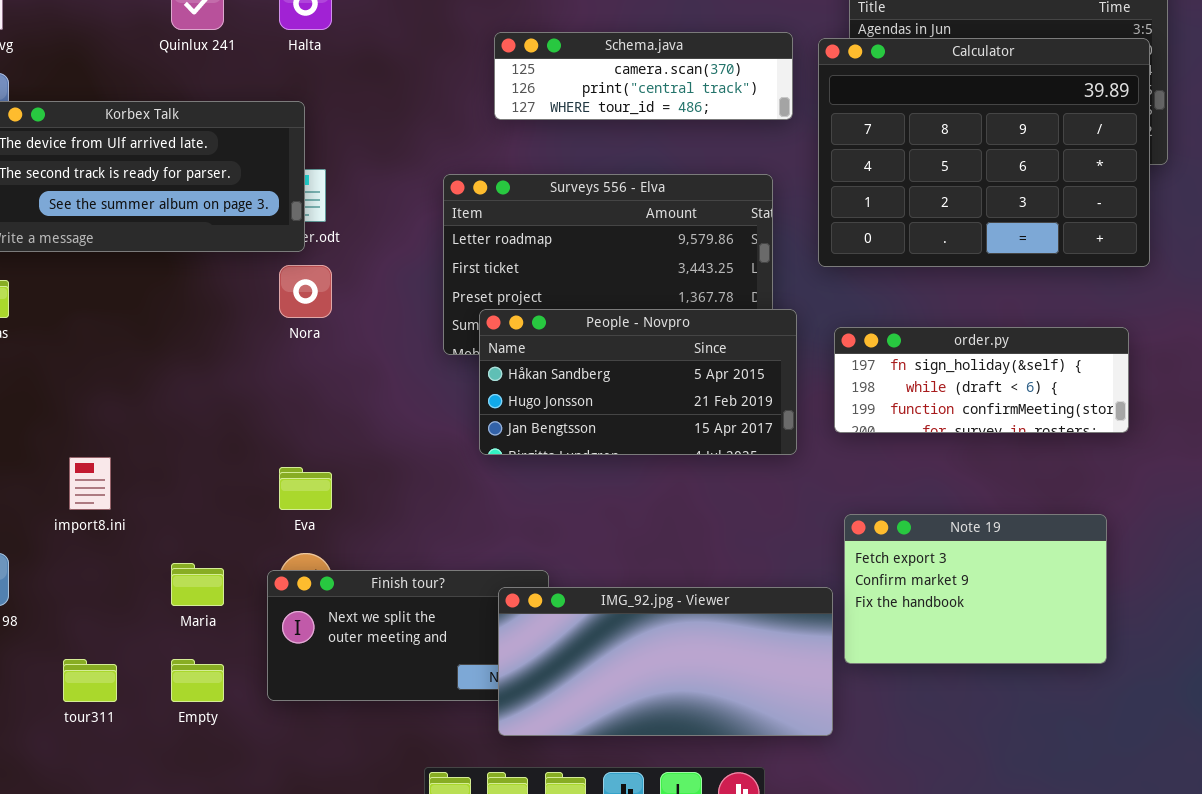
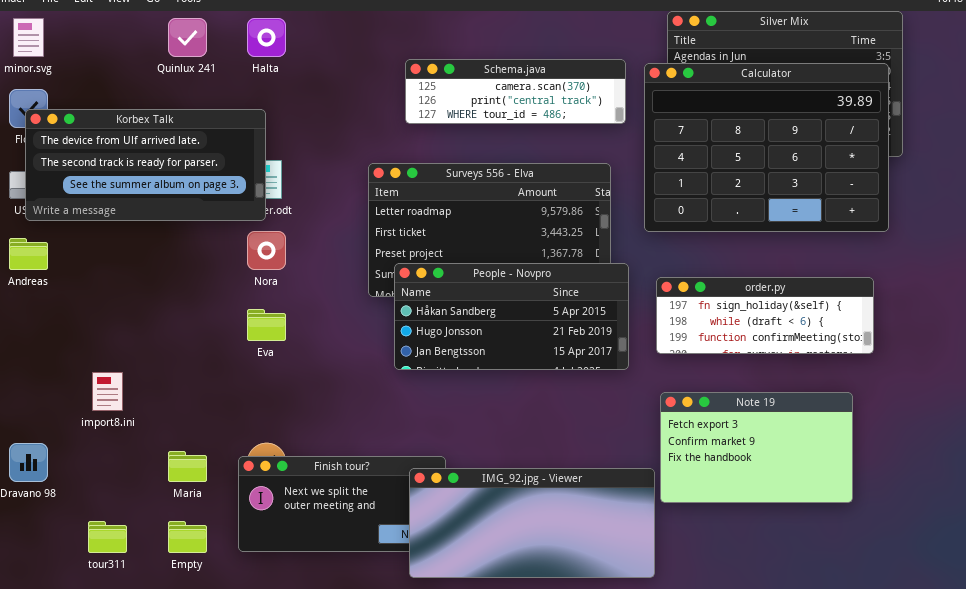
Eva: [279,467,332,510] -> [247,309,286,341], moved
Note 19: [844,514,1107,664] -> [660,392,853,503], moved

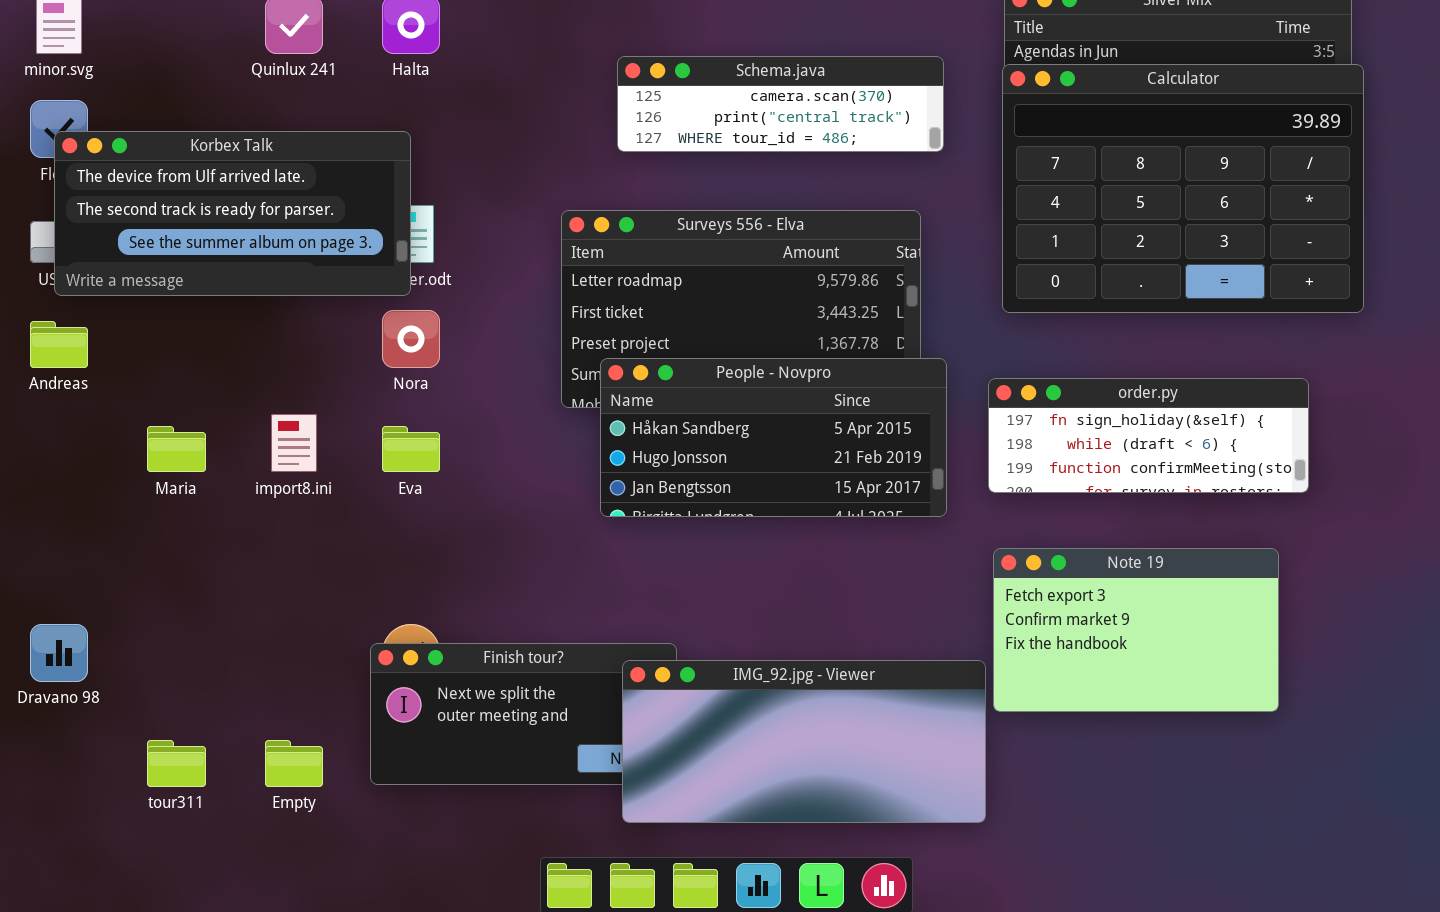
Calculator: [644,63,889,232] -> [1002,64,1364,313], moved
import8.ini: [92,372,123,411] -> [271,414,317,472], moved
Maria: [168,451,207,482] -> [147,426,206,472], moved

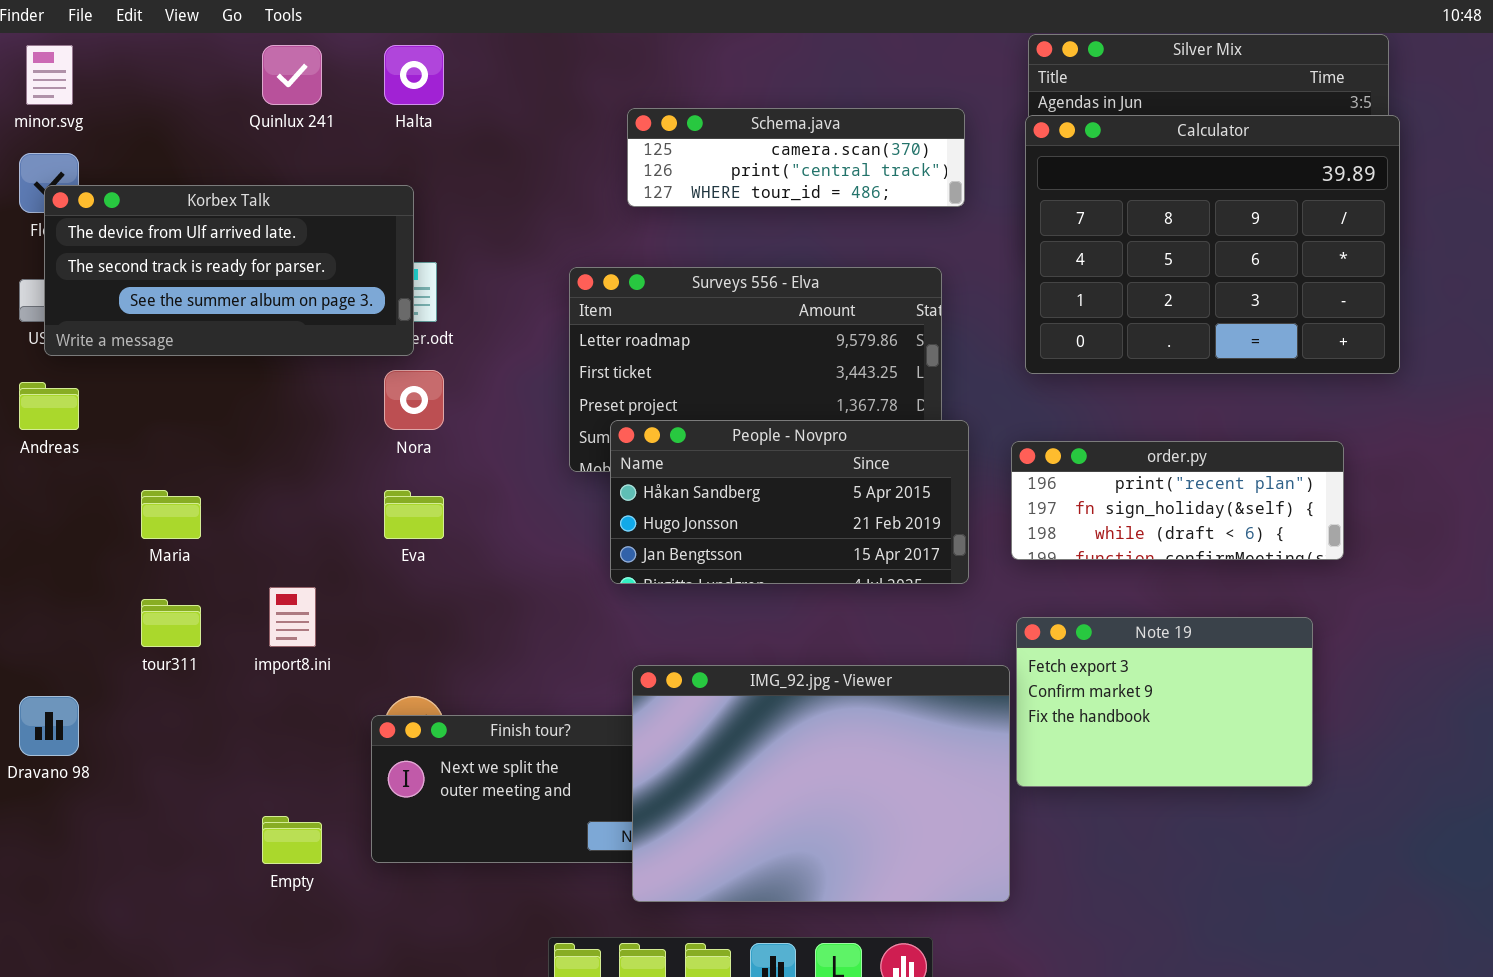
order.py: [988,378,1309,493] -> [1011,441,1344,560], scrolled up 1 row
import8.ini: [271,414,317,472] -> [269,587,316,647], moved
IMG_92.jpg - Viewer: [622,660,986,823] -> [632,665,1010,902], resized
tour311: [147,740,206,787] -> [141,599,201,647], moved

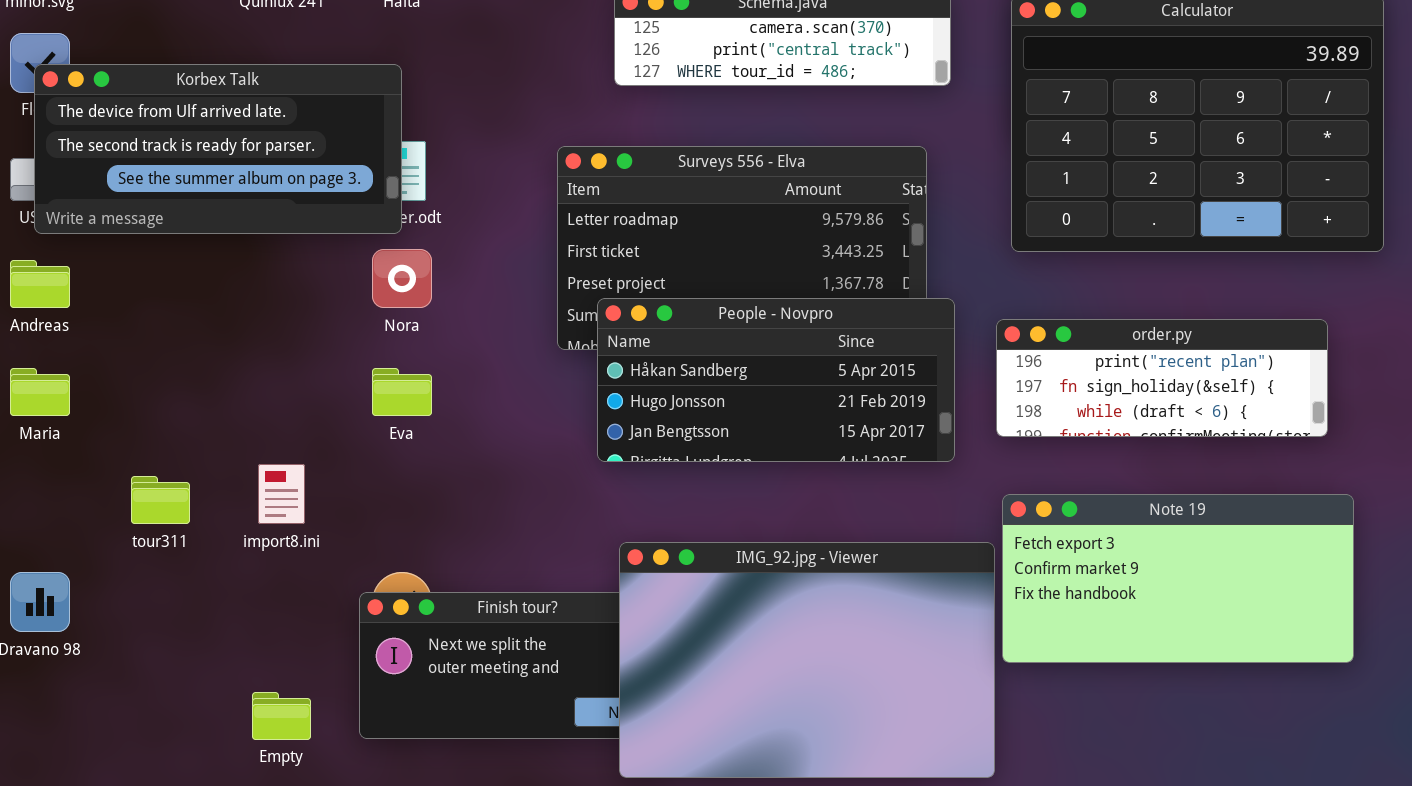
Maria: [141,490,201,539] -> [10,368,70,416], moved
Note 19: [1016,617,1313,787] -> [1002,494,1354,663], resized

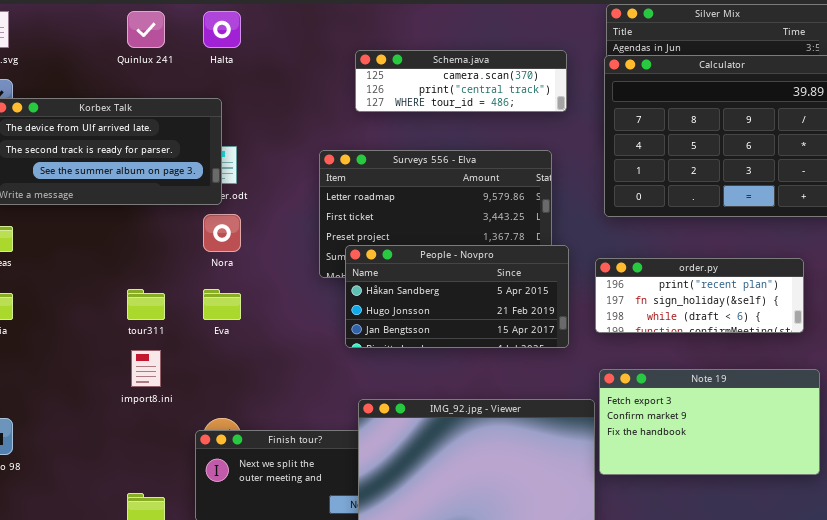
tour311: [131,476,190,524] -> [127,289,165,320], moved

